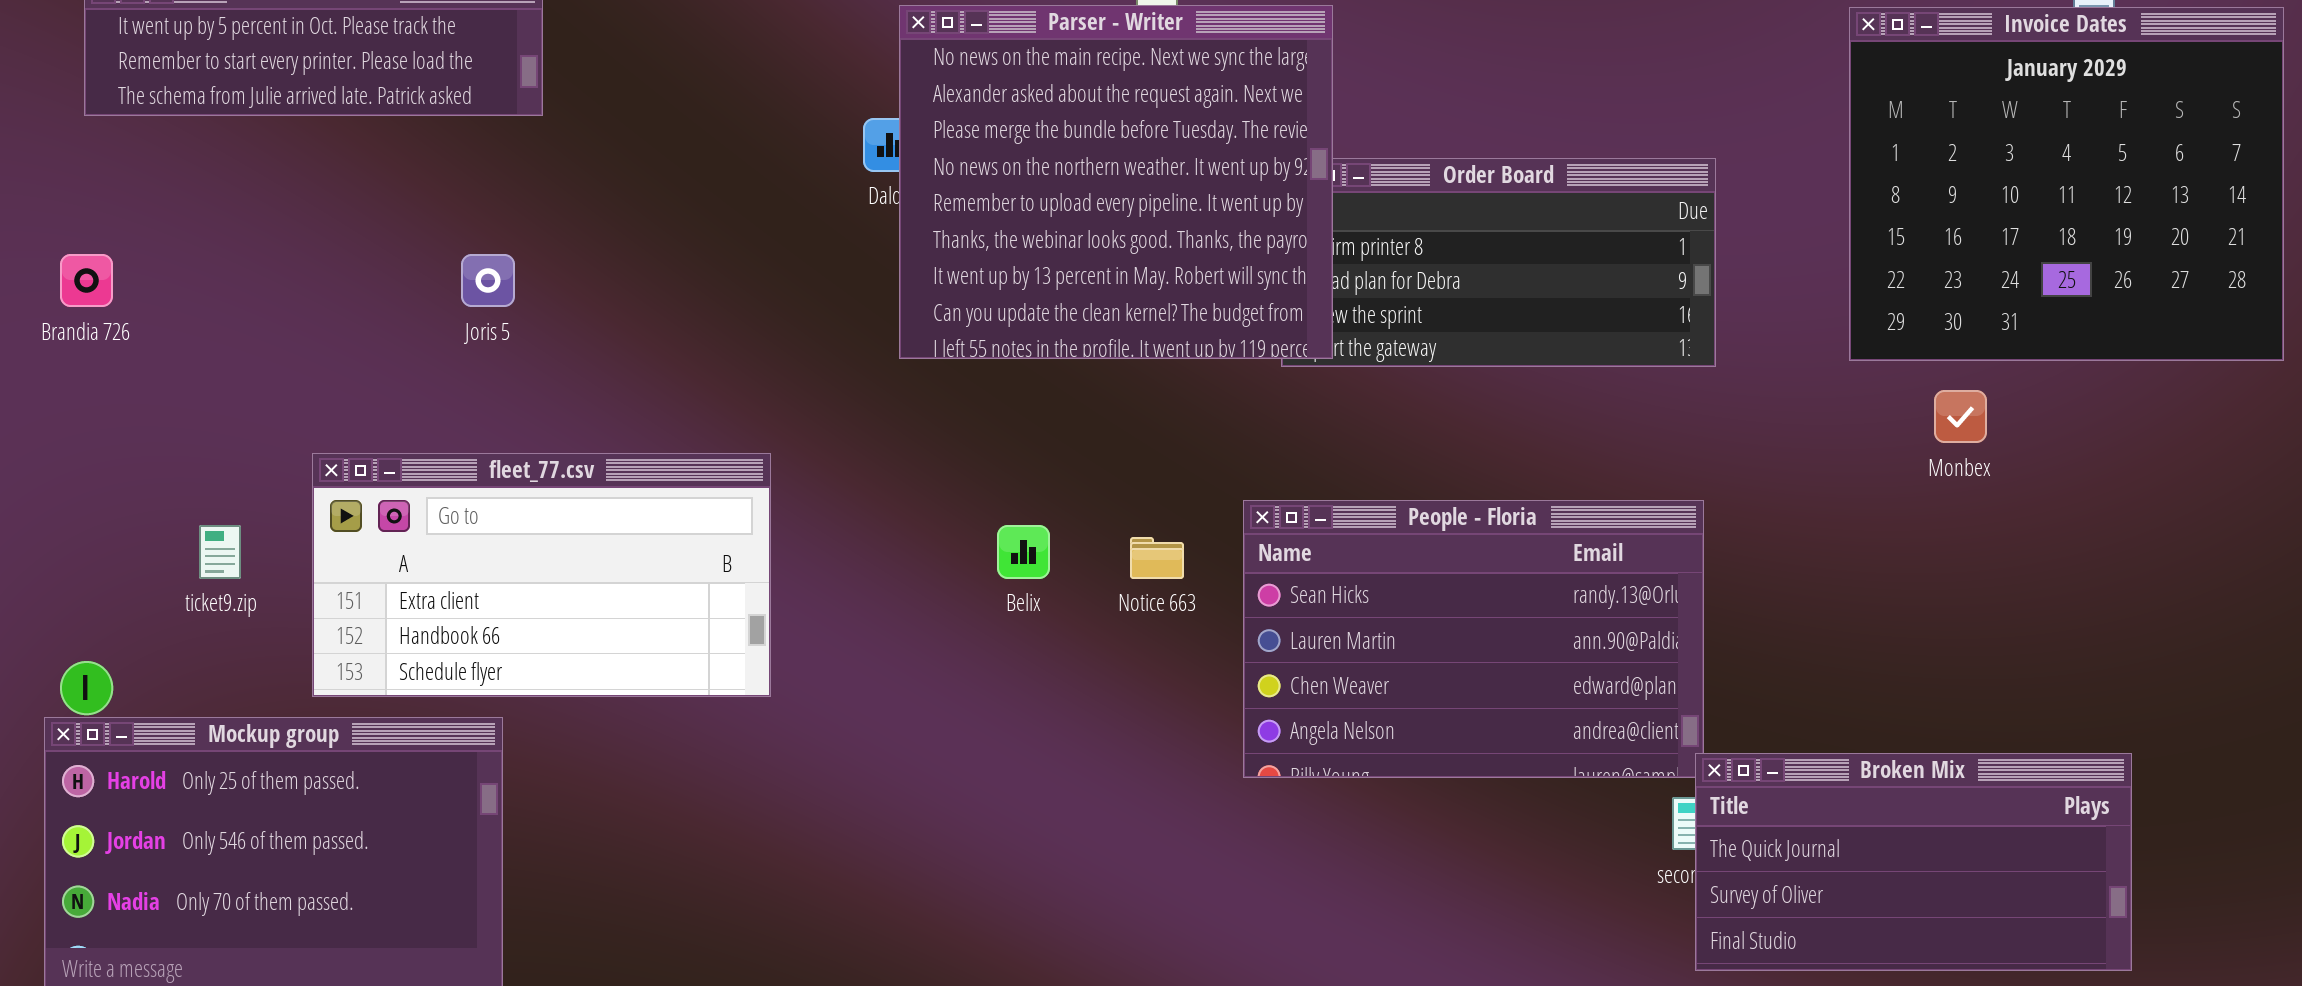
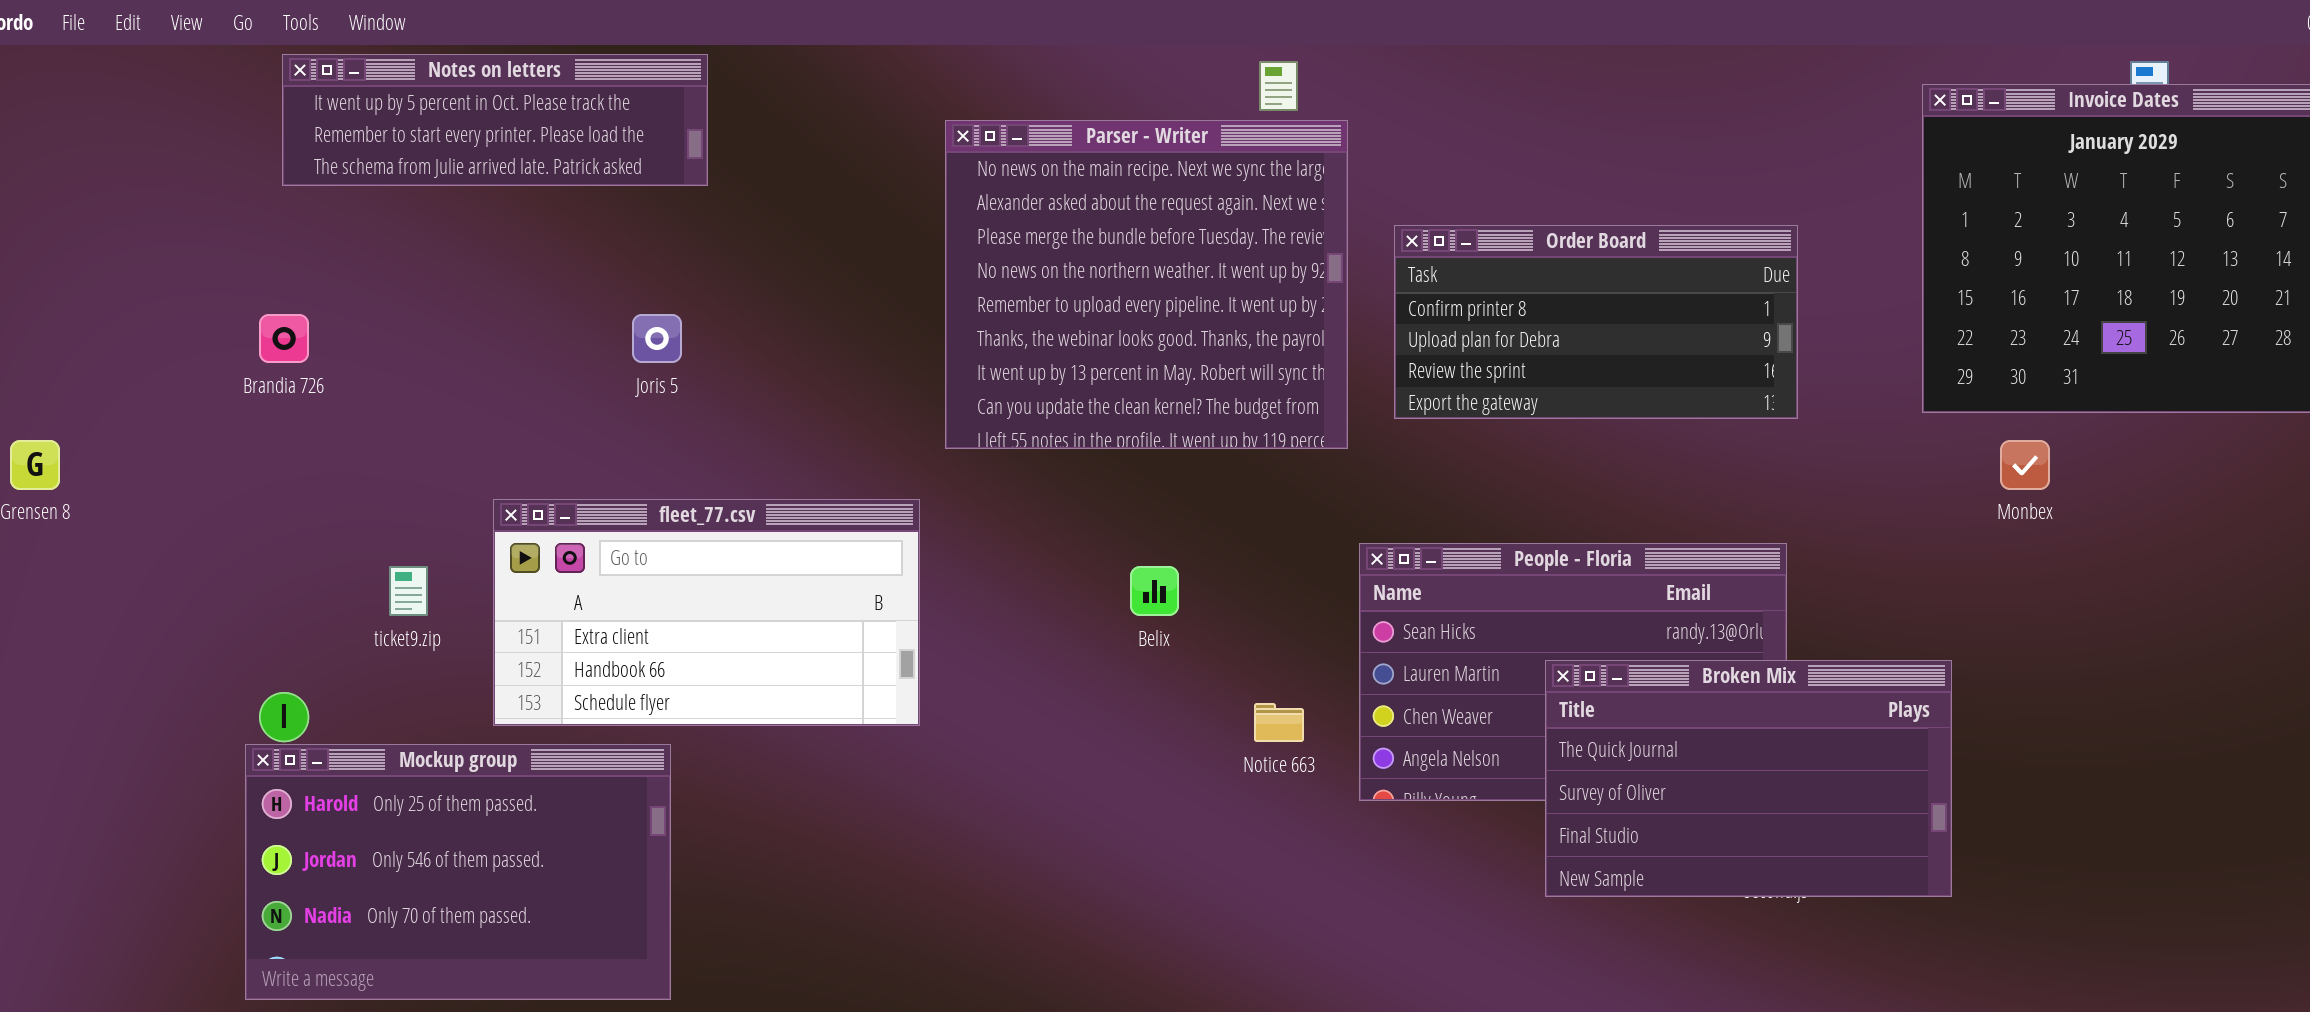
Parser - Writer: [899,5,1333,359] -> [945,120,1348,449], moved
Notice 663: [1130,537,1184,579] -> [1254,703,1304,742], moved
Broken Mix: [1695,753,2132,971] -> [1545,660,1952,897], moved, resized

